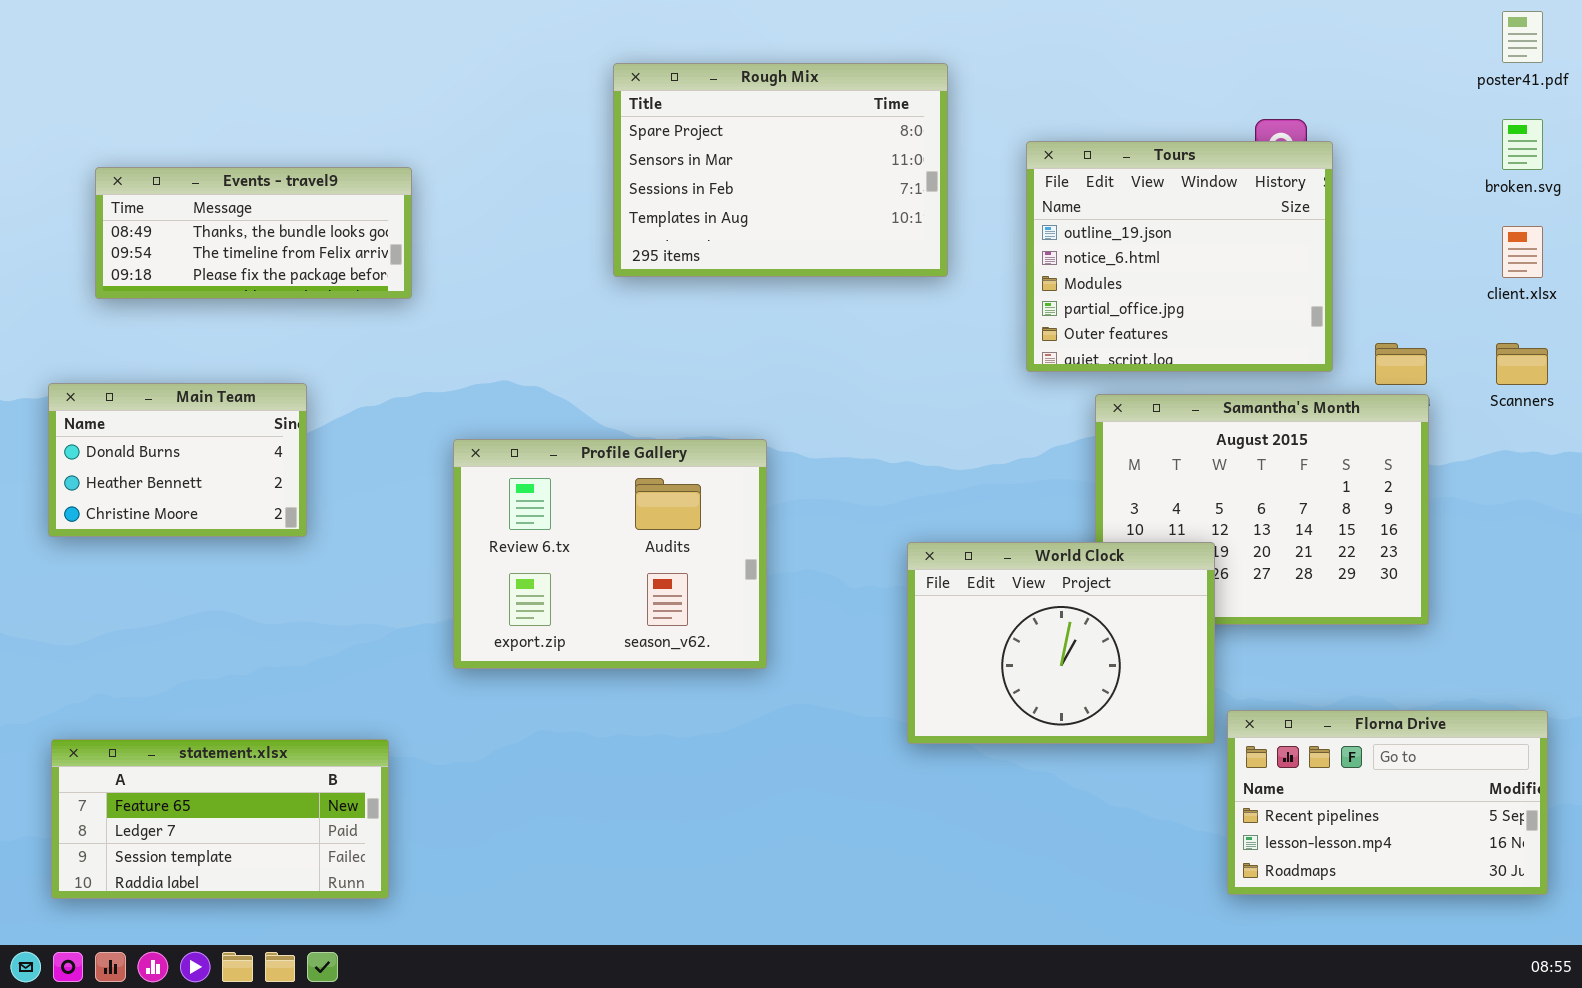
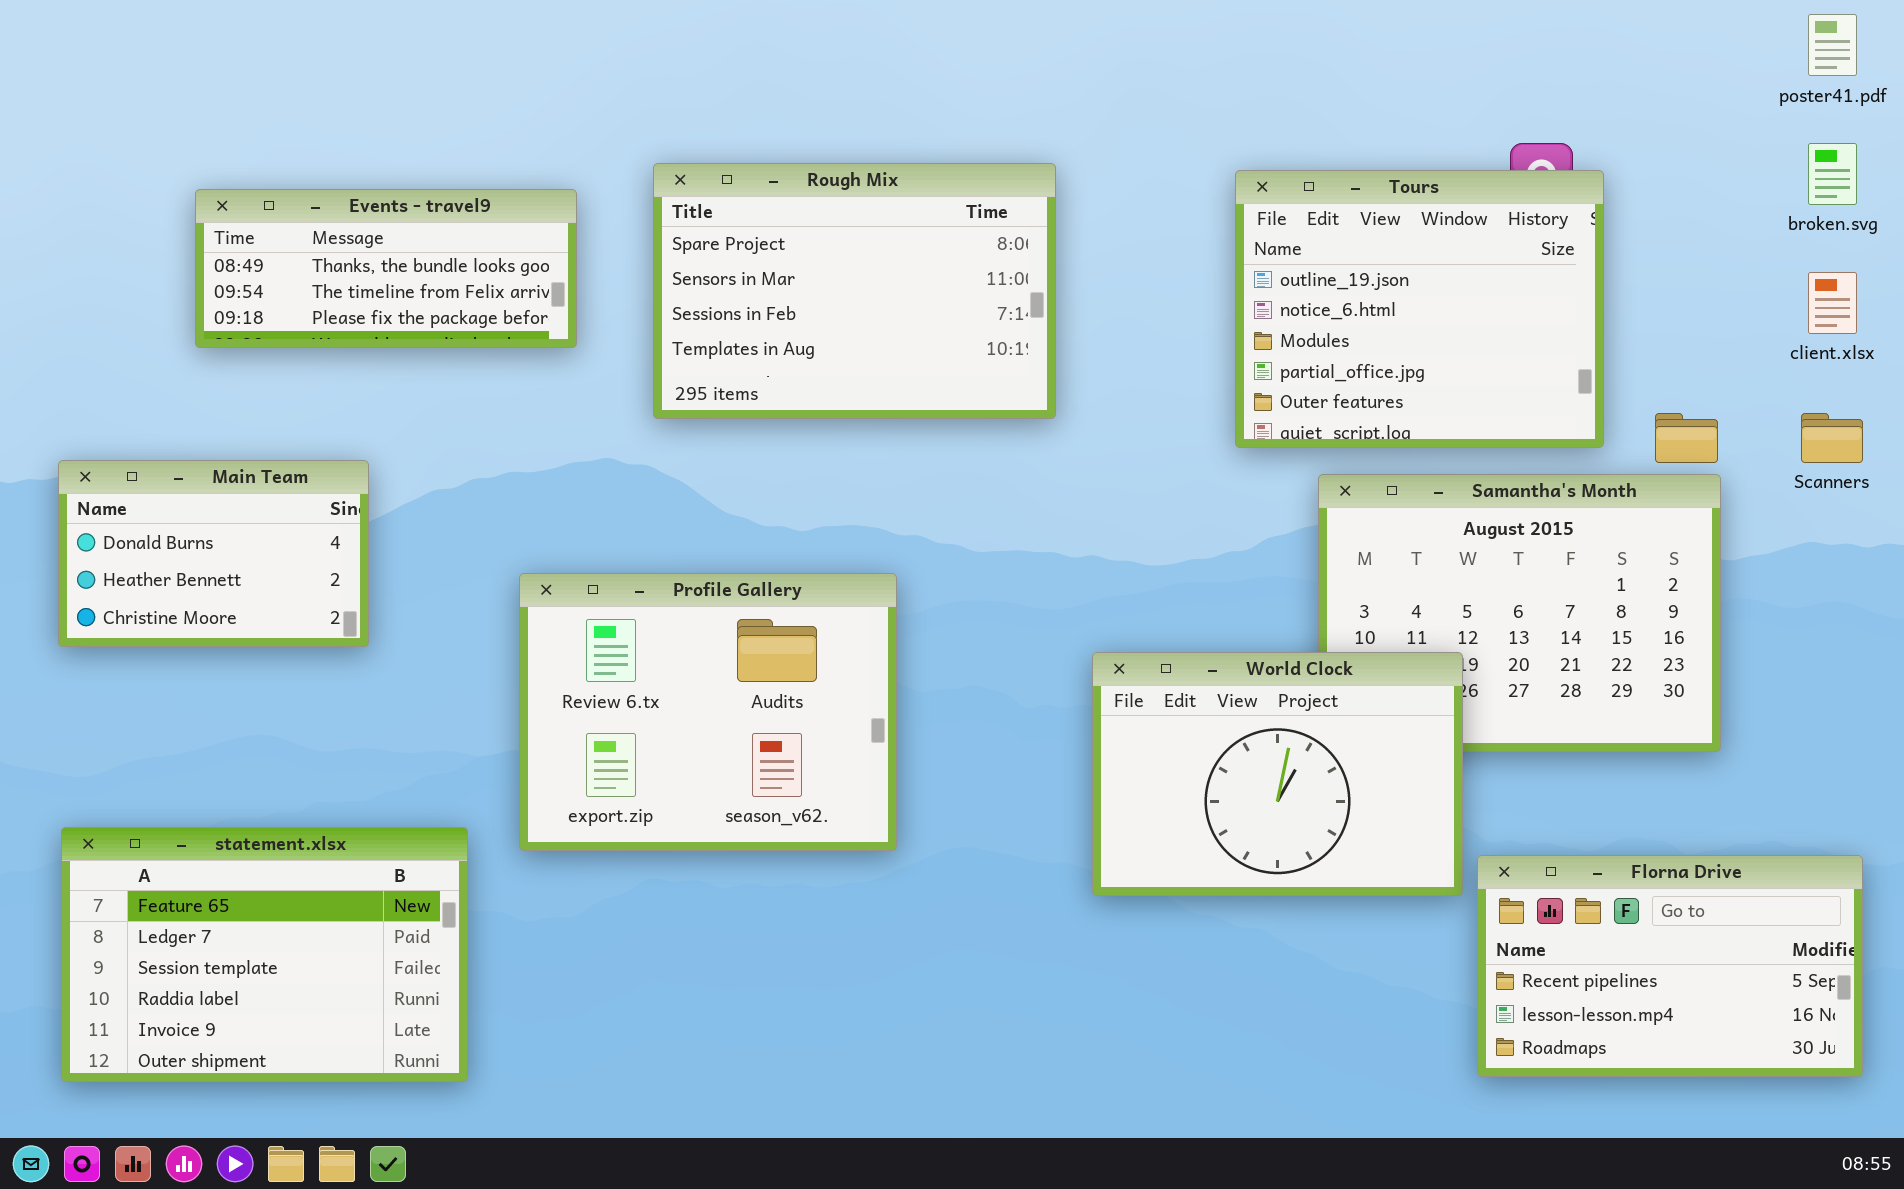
Rough Mix: [613,63,948,277] -> [653,163,1056,419], moved
Events - travel9: [95,167,412,299] -> [195,189,577,348], moved
Profile Gallery: [453,439,767,669] -> [519,573,897,851], moved
statement.xlsx: [51,739,389,899] -> [61,827,468,1082], resized

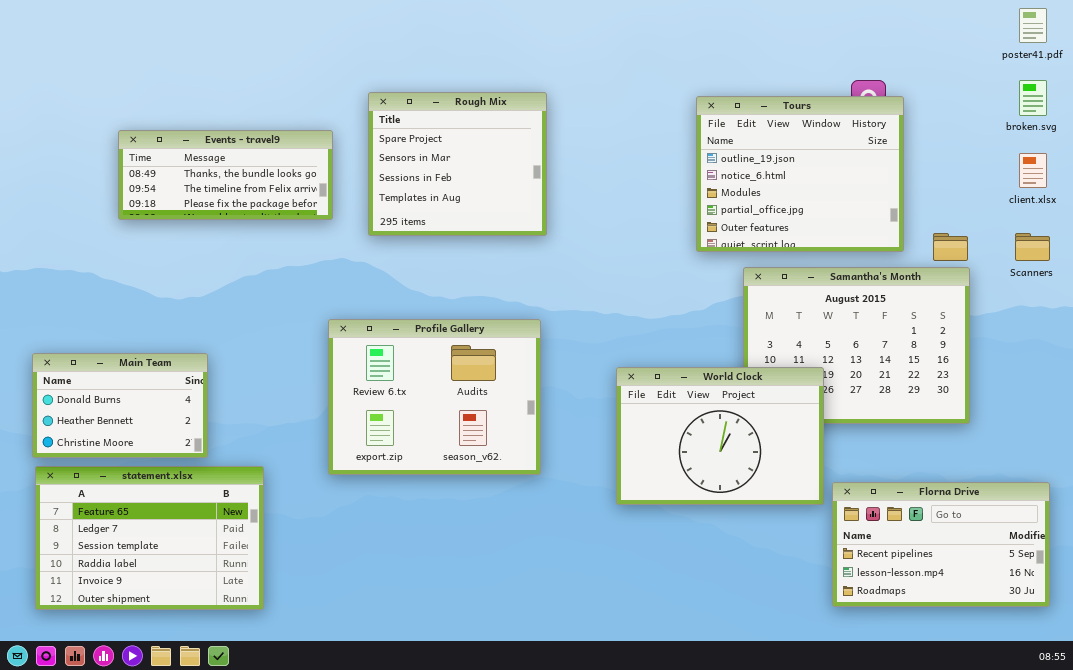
Rough Mix: [653,163,1056,419] -> [368,92,547,236], resized
Events - travel9: [195,189,577,348] -> [118,130,333,220], moved
Main Team: [58,460,369,647] -> [32,353,208,458], moved
Profile Gallery: [519,573,897,851] -> [328,319,541,475], moved

